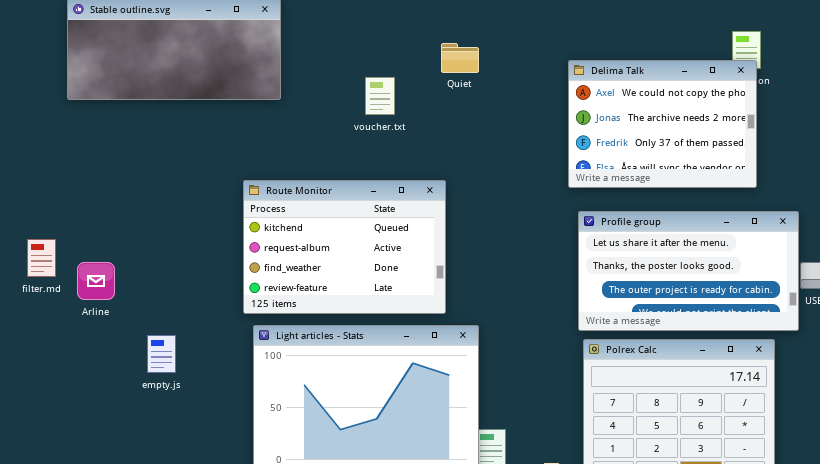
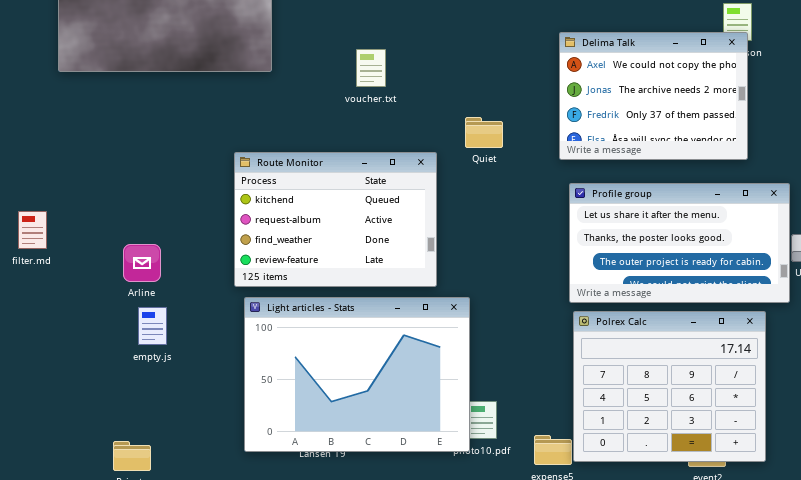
Quiet: [441,43,479,73] -> [465,117,503,148], moved
Arline: [77,262,115,300] -> [123,244,161,282], moved

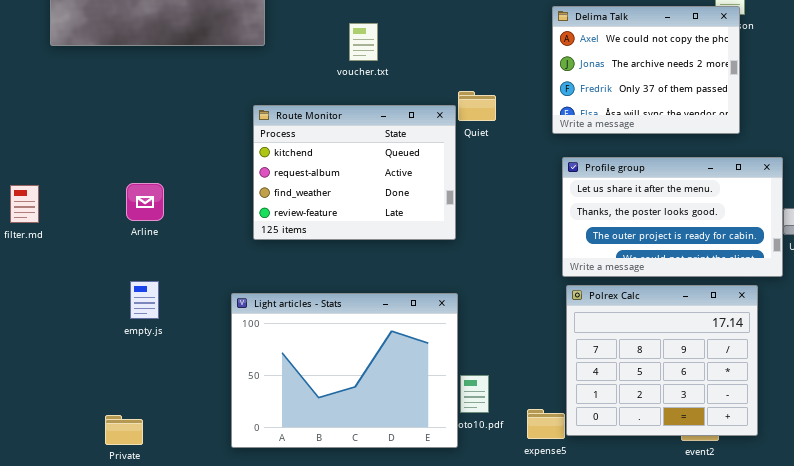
Route Monitor: [234,152,437,287] -> [253,105,456,240], moved
Arline: [123,244,161,282] -> [126,183,164,221], moved
Light articles - Stats: [244,297,470,452] -> [231,293,458,448], moved

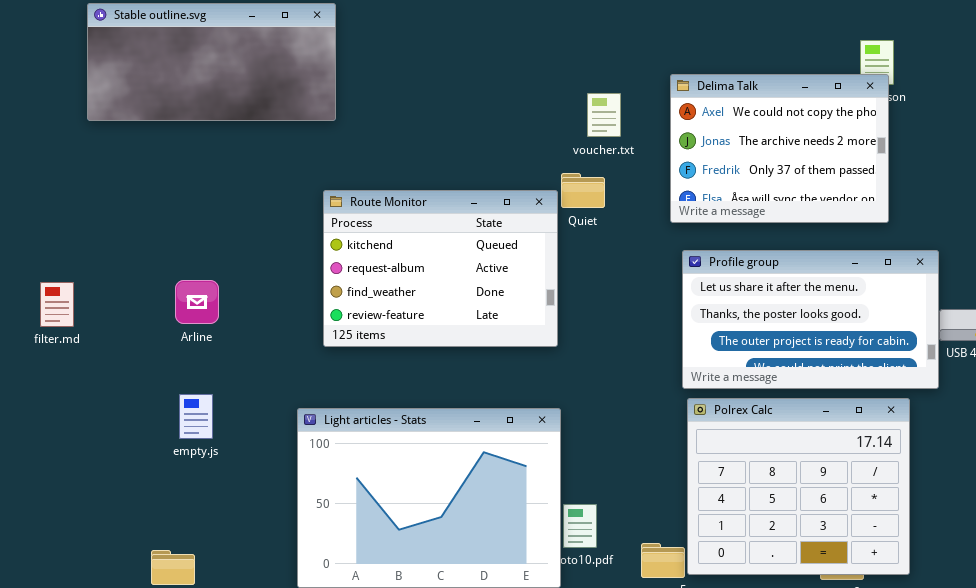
voucher.txt: [349,23,378,61] -> [587,93,621,137], moved

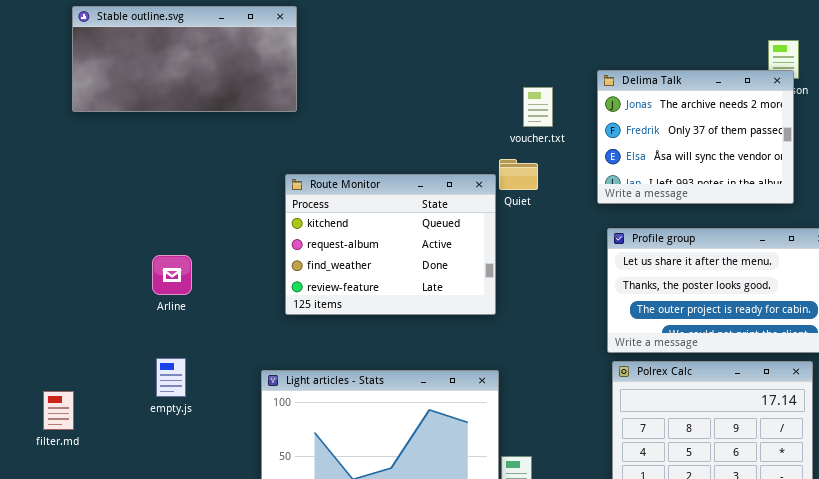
Delima Talk: [670,74,889,223] -> [597,70,794,204], scrolled down 1 row
filter.md: [40,282,74,327] -> [43,391,74,430], moved

